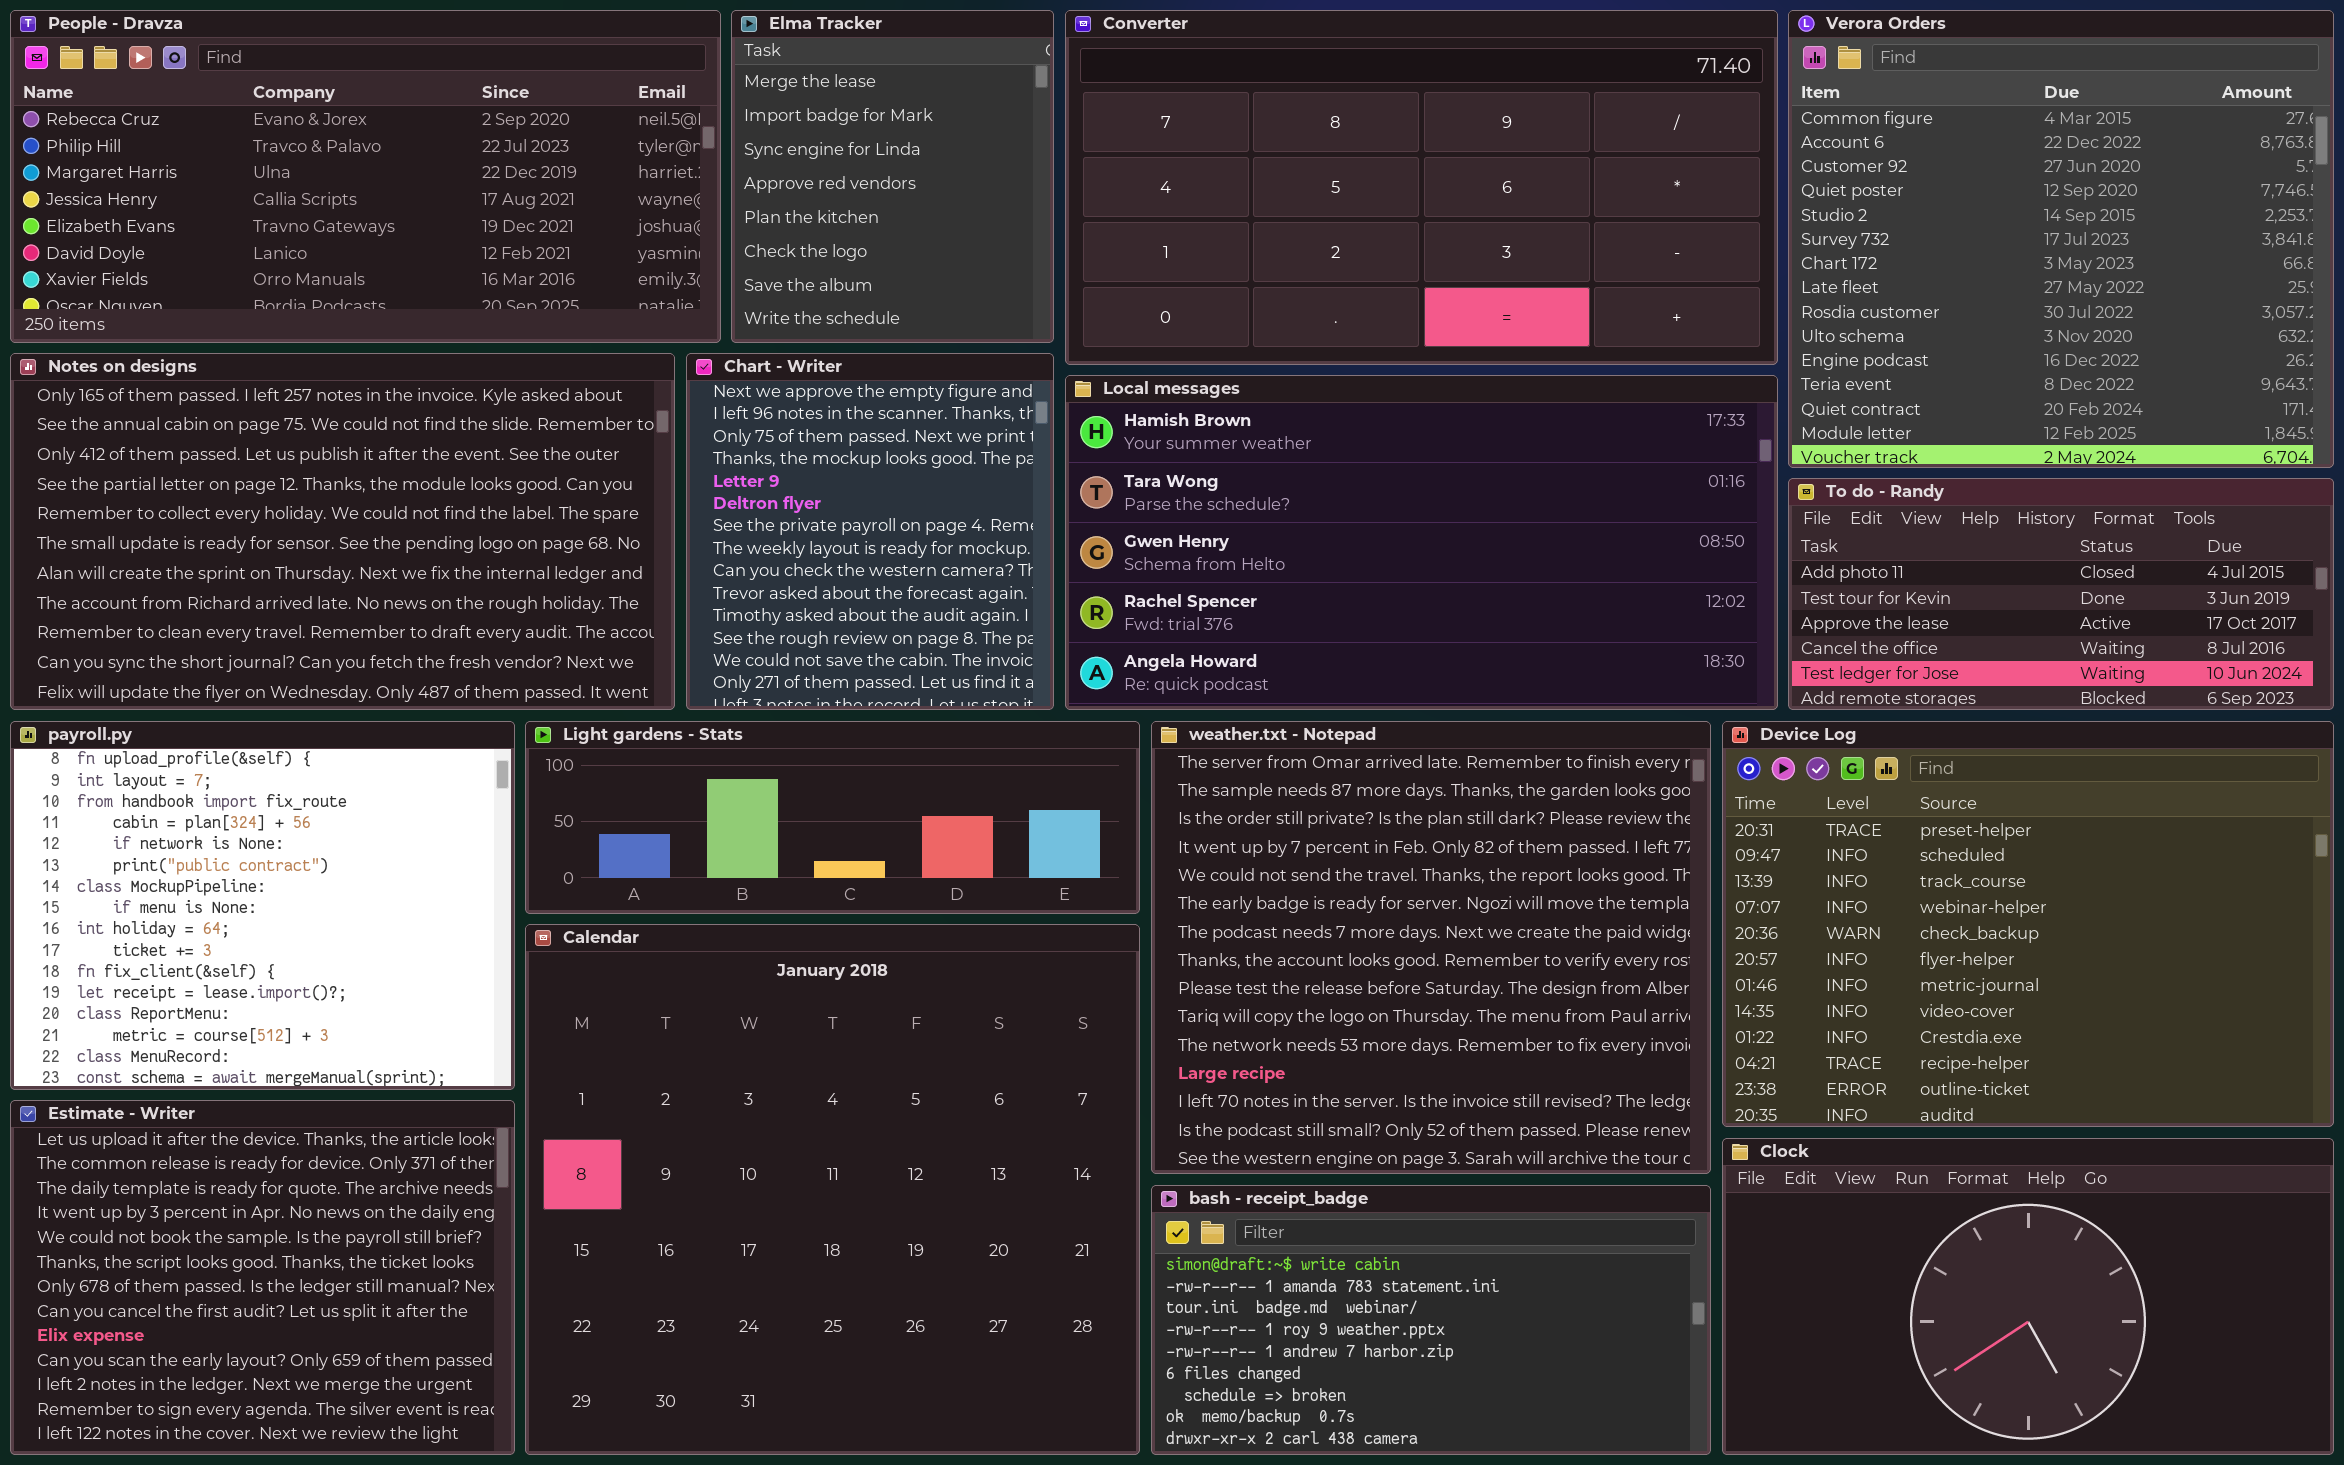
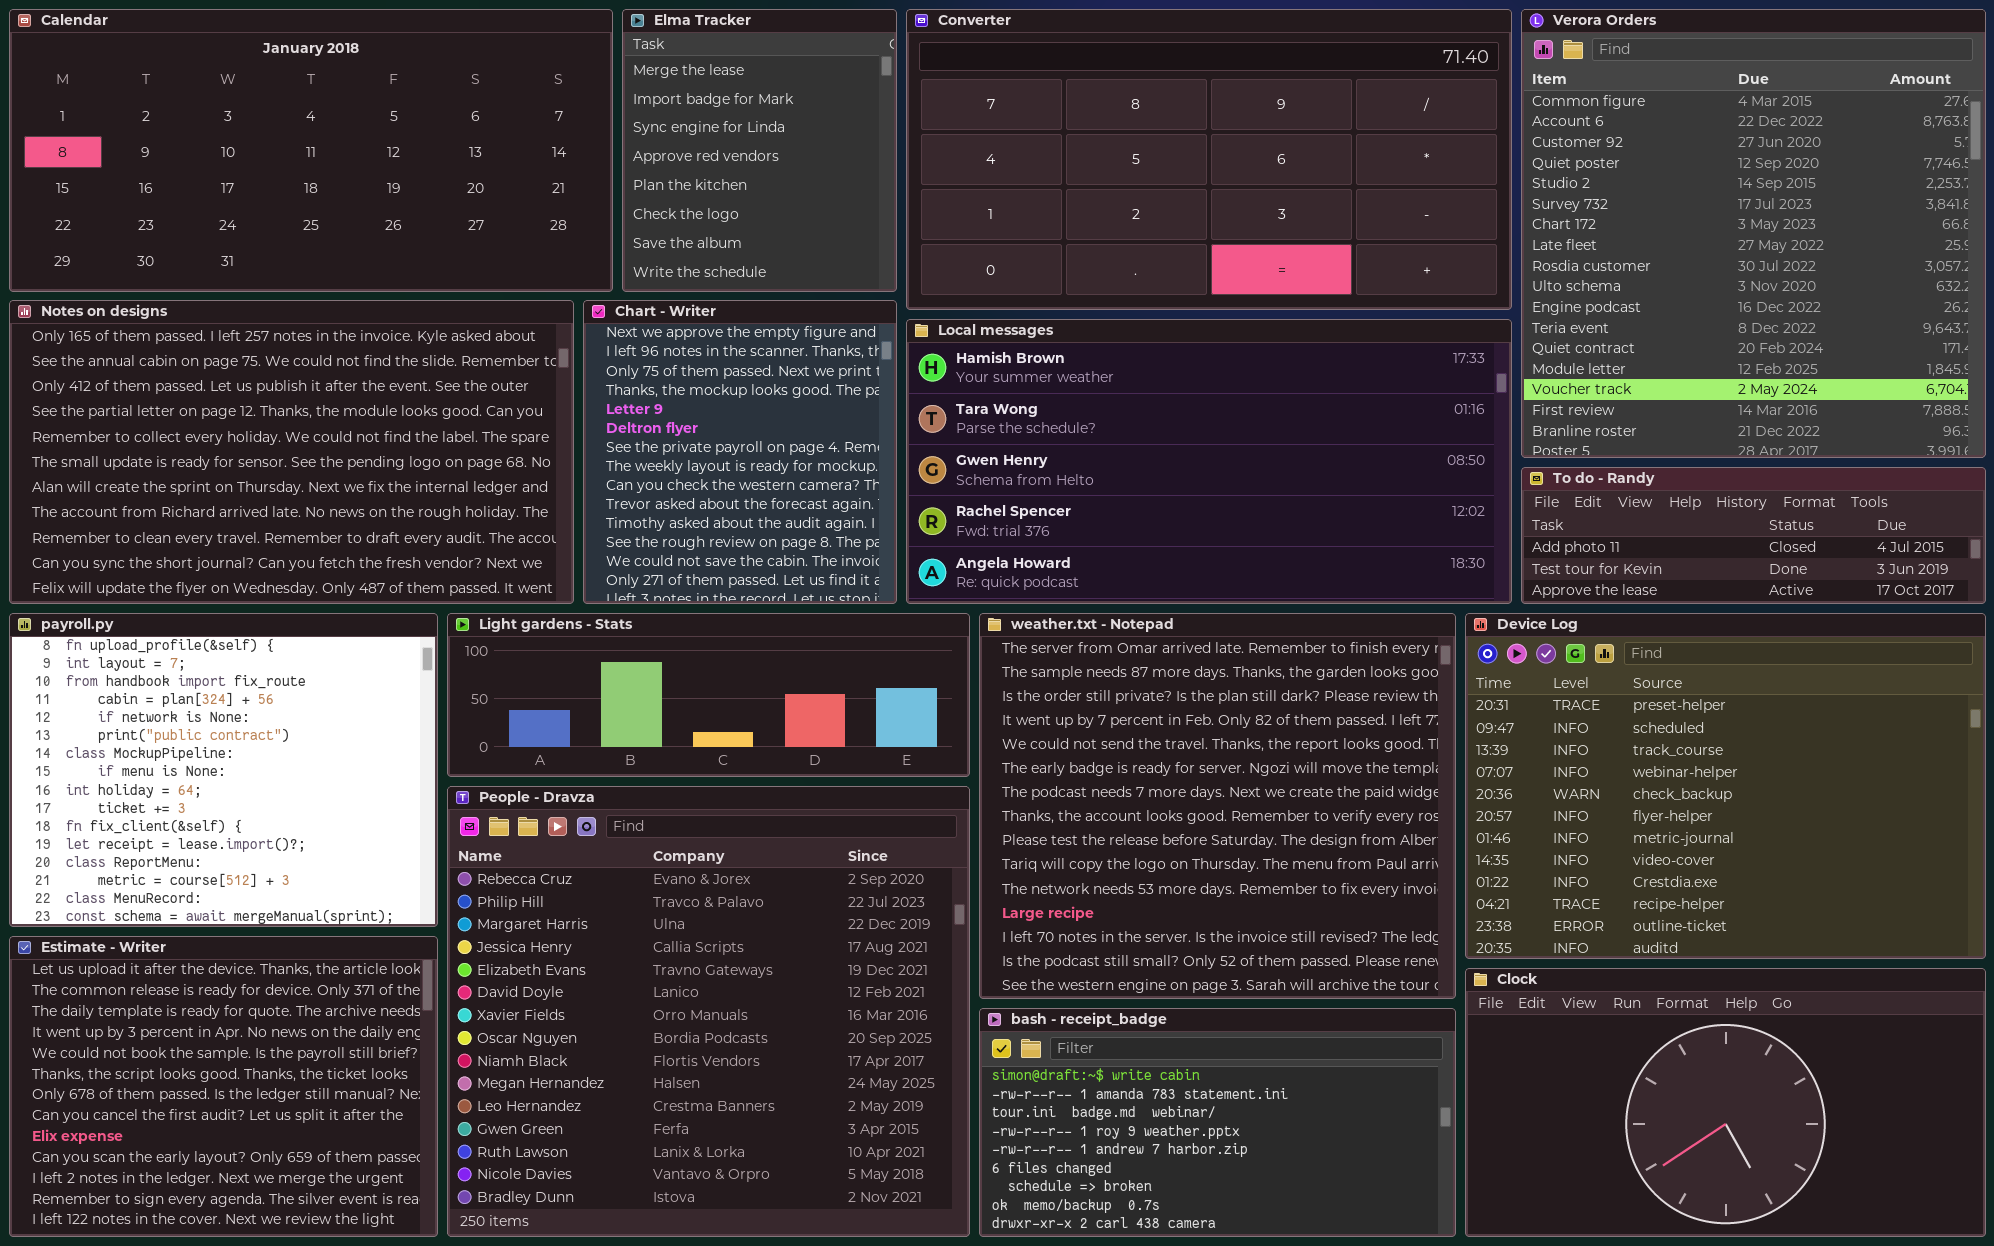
People - Dravza: [10,10,721,343] -> [447,786,970,1237], moved, resized
Verora Orders: [1788,10,2334,468] -> [1521,9,1986,458], resized
To do - Randy: [1788,478,2334,710] -> [1521,467,1986,604], resized
Calendar: [525,924,1140,1455] -> [9,9,613,292], moved, resized

